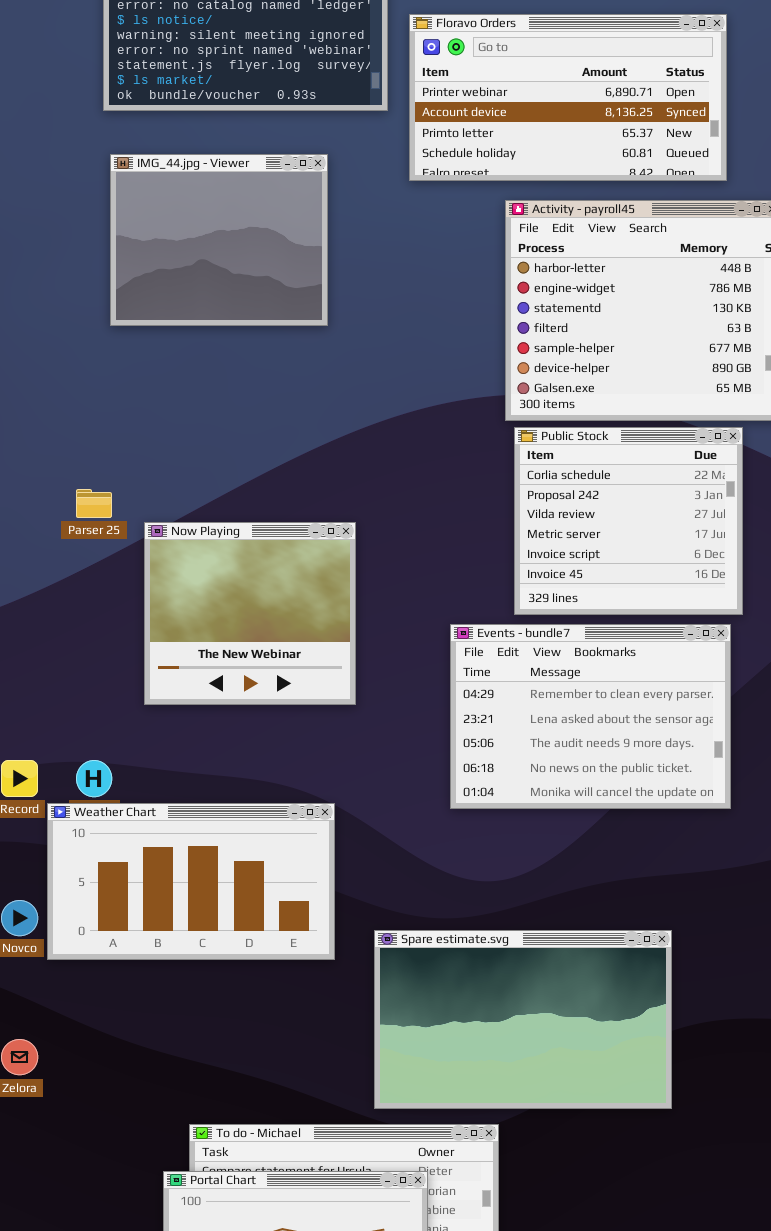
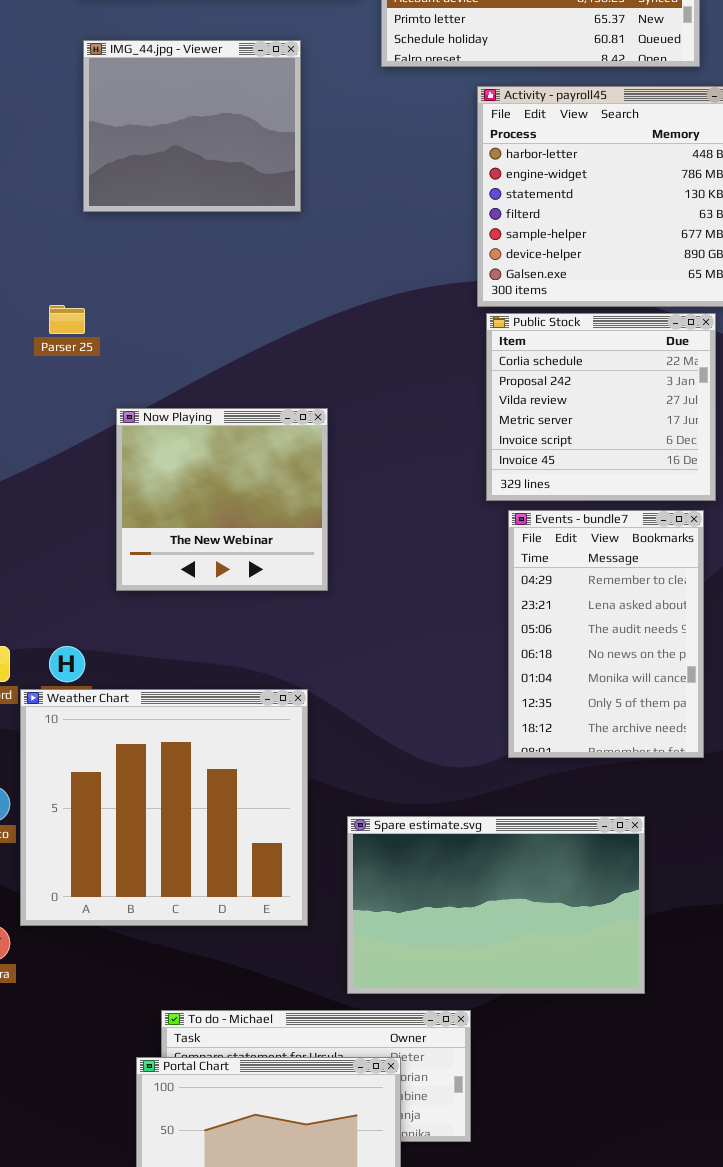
Parser 25: [76,489,112,518] -> [49,305,85,334], moved
Events - bundle7: [450,624,731,809] -> [508,510,704,758], resized
Weather Chart: [47,803,335,960] -> [20,689,308,926], resized

